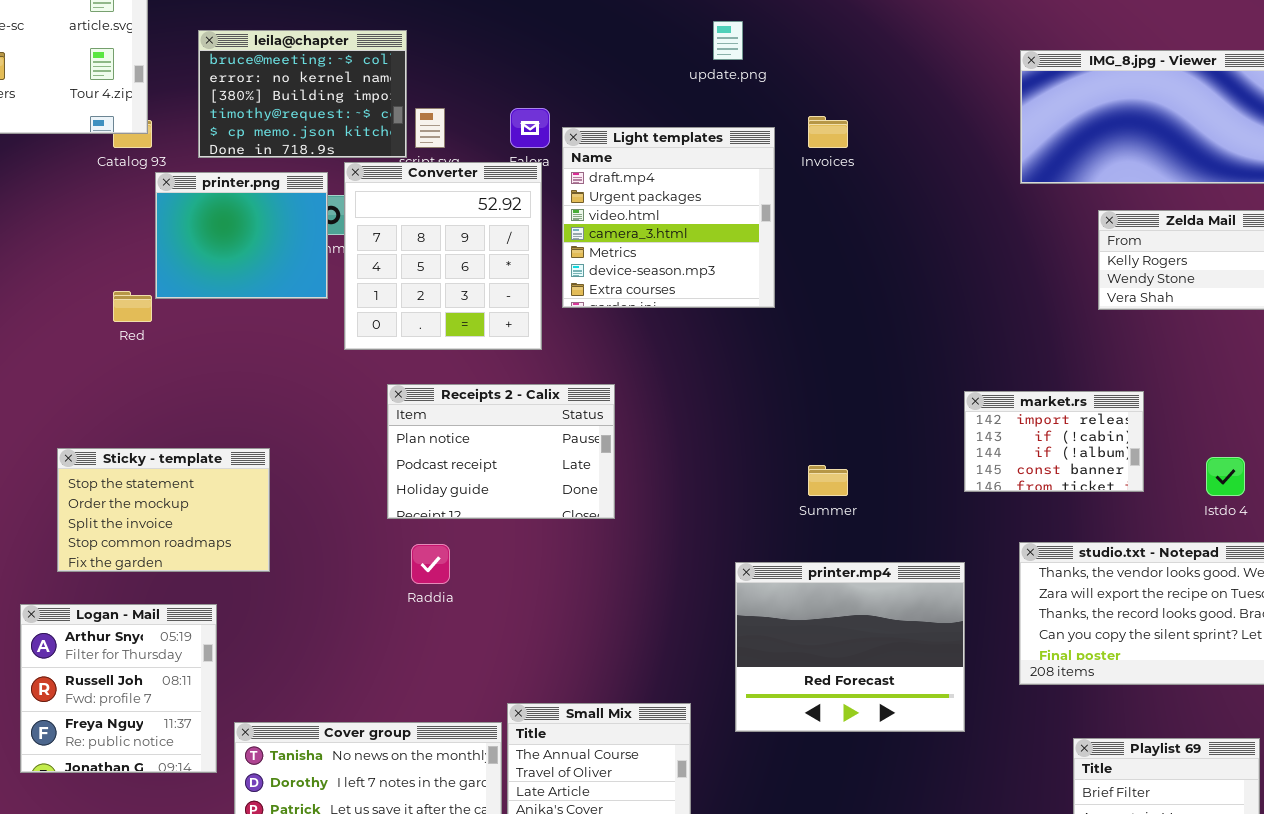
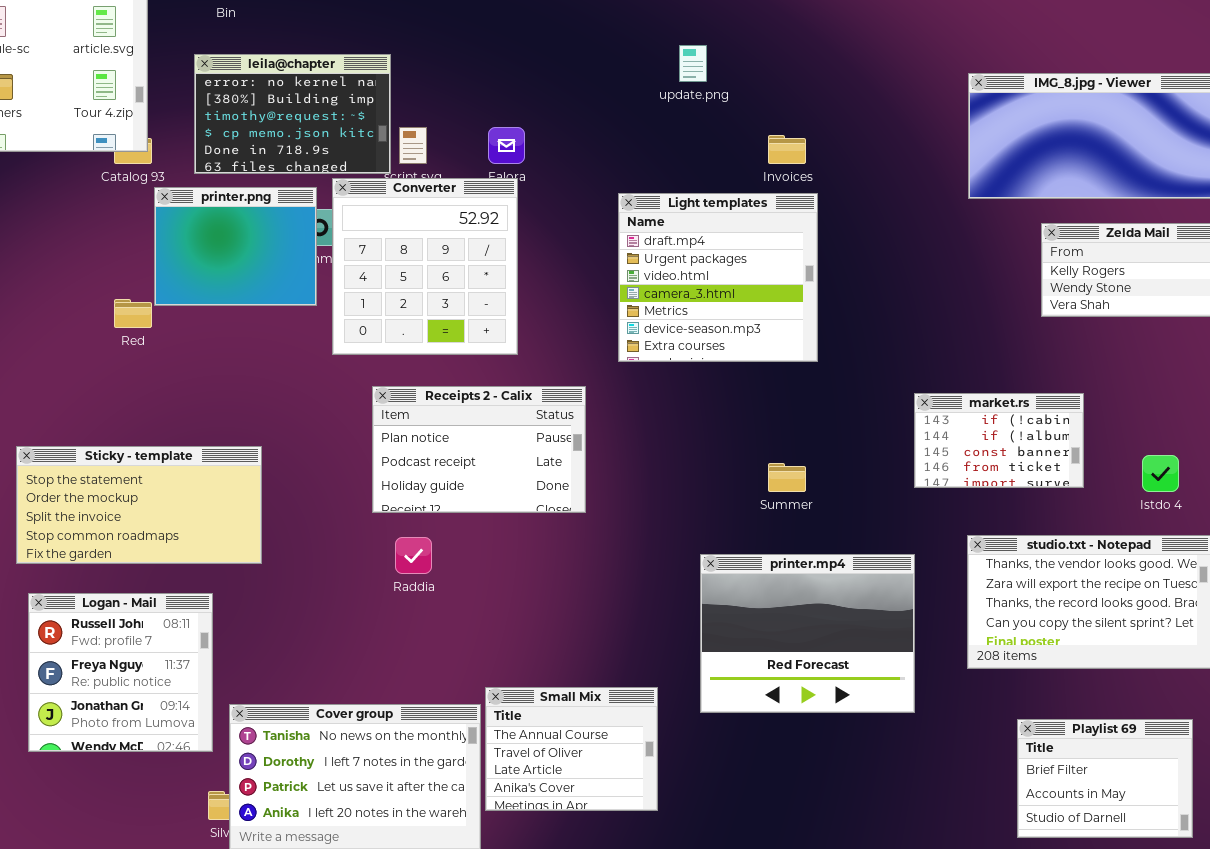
leila@chapter: [198,30,407,158] -> [194,54,391,174], scrolled down 1 row
Light templates: [562,127,775,308] -> [618,193,818,362], moved
market.rs: [964,391,1144,492] -> [914,393,1084,488], scrolled down 1 row
Sticky - template: [57,448,270,572] -> [16,446,262,564], resized
Logan - Mail: [20,604,217,773] -> [28,593,213,752], scrolled down 1 row

